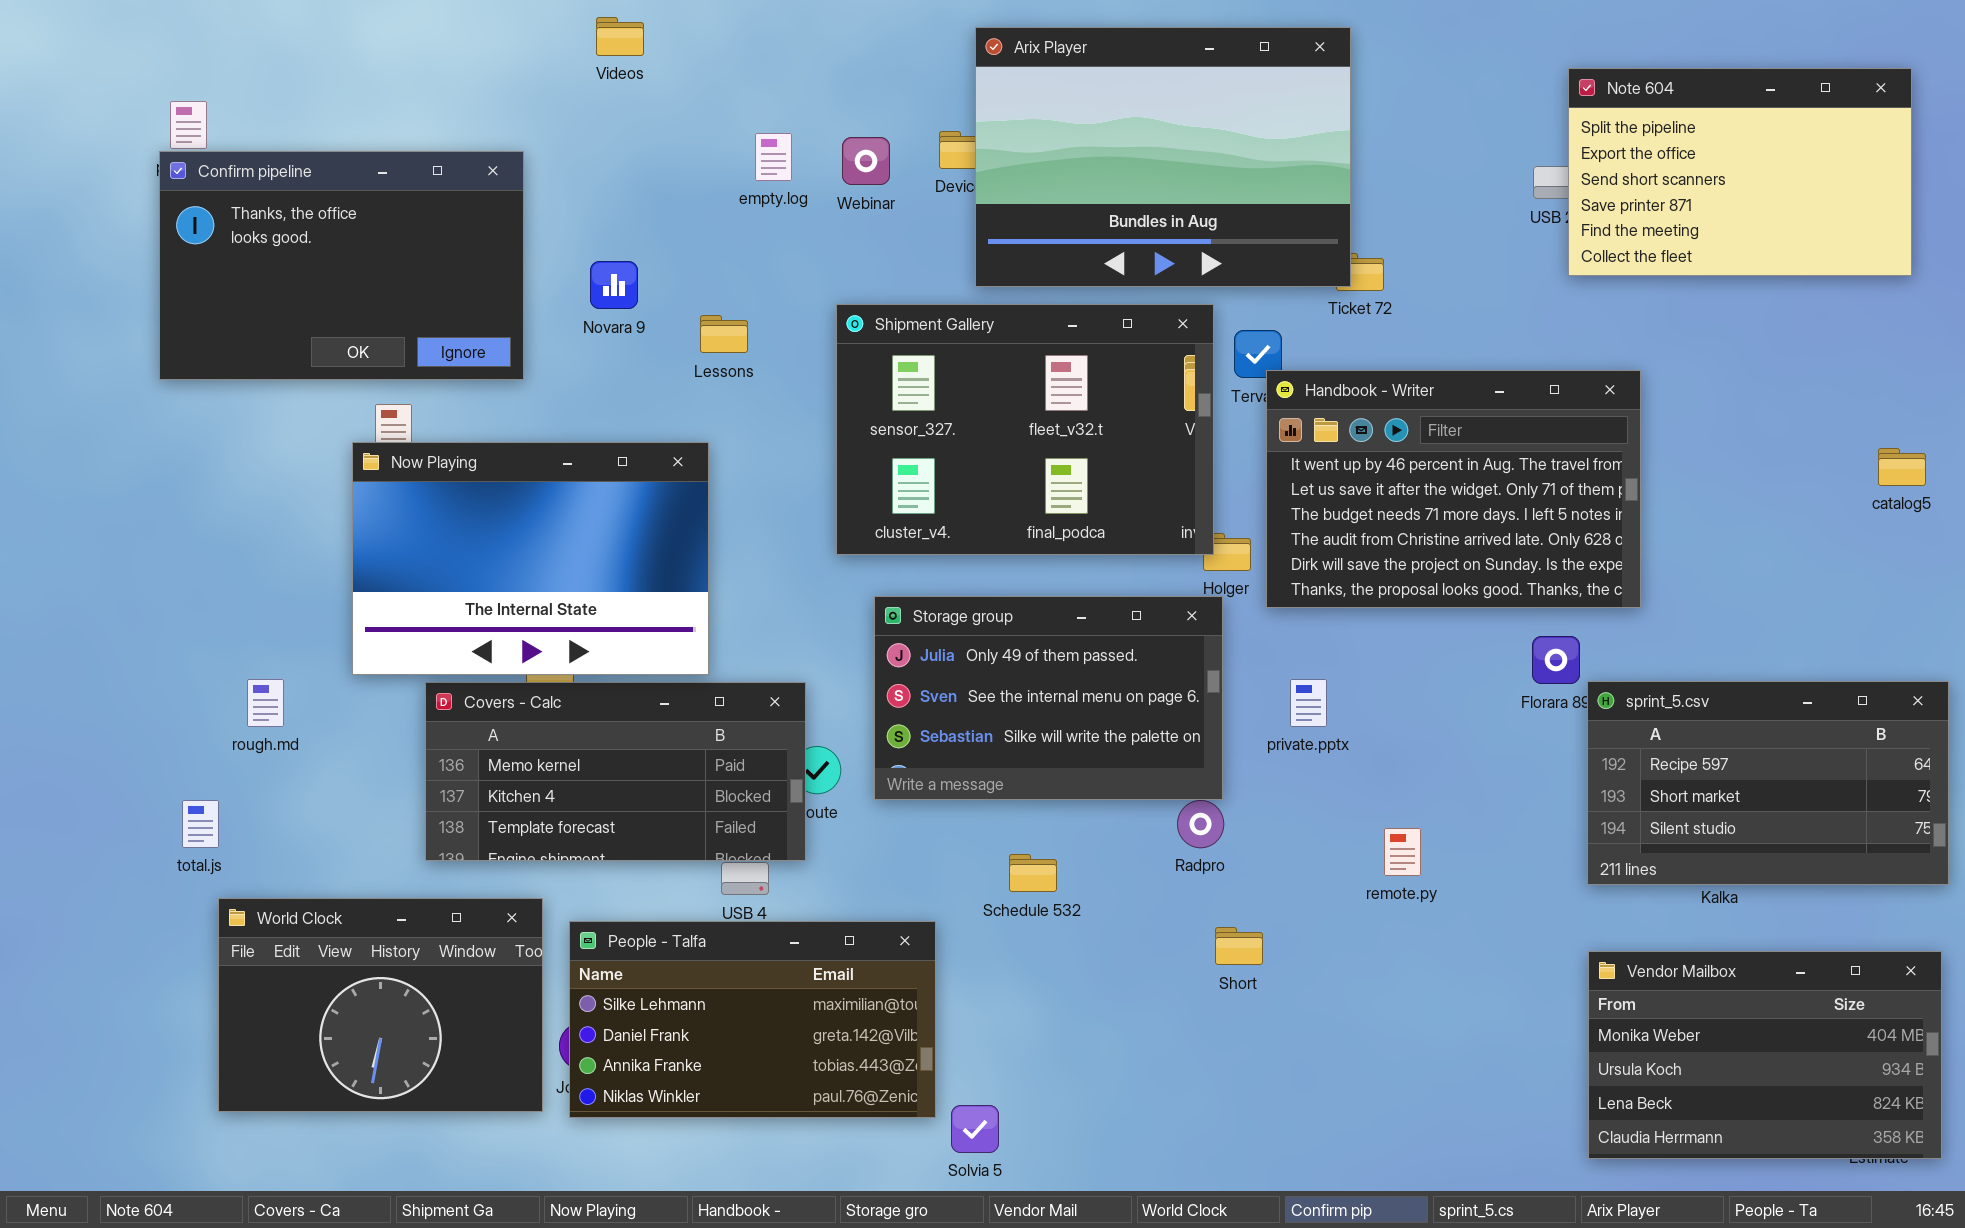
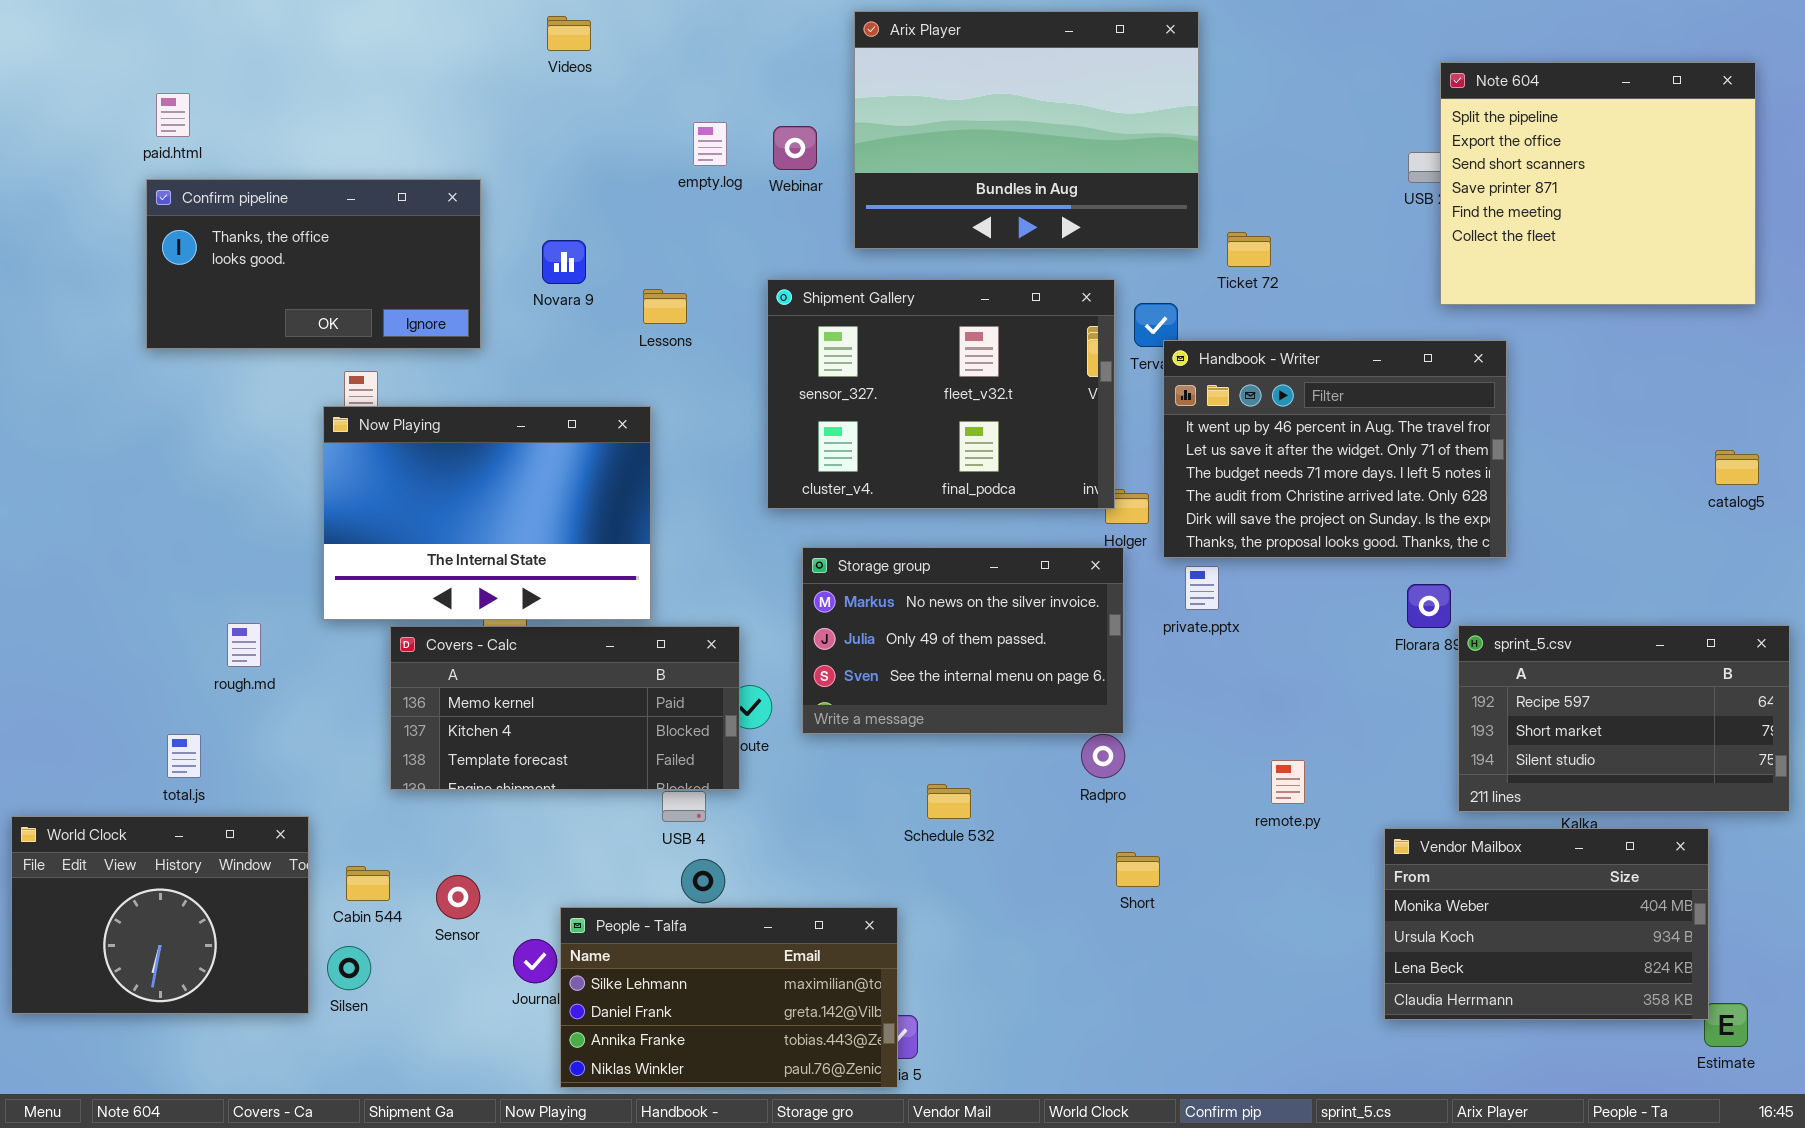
Arix Player: [975,27,1351,287] -> [854,11,1199,249], moved
Note 604: [1568,68,1912,276] -> [1440,62,1756,305], resized
Confirm pipeline: [159,151,524,380] -> [146,179,481,349], resized
catalog5: [1878,448,1926,486] -> [1715,450,1759,485], moved
Storage group: [874,596,1223,800] -> [802,547,1124,734], scrolled up 1 row
private.pptx: [1290,679,1327,727] -> [1185,566,1219,610], moved
World Clock: [218,898,543,1112] -> [11,816,309,1014], moved
People - Talfa: [569,921,936,1118] -> [560,907,898,1088], moved
Vendor Mailbox: [1588,951,1942,1159] -> [1384,828,1709,1020], moved

